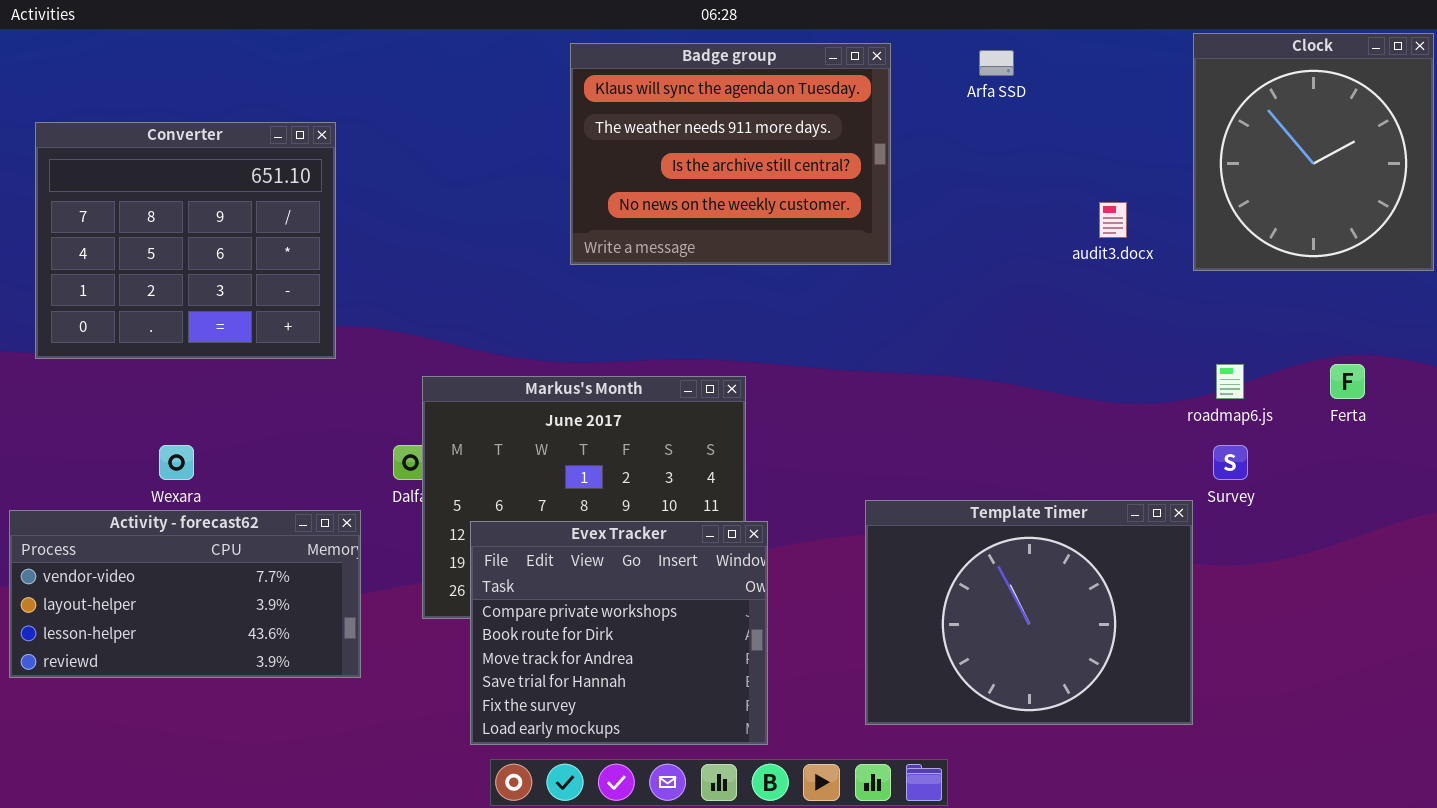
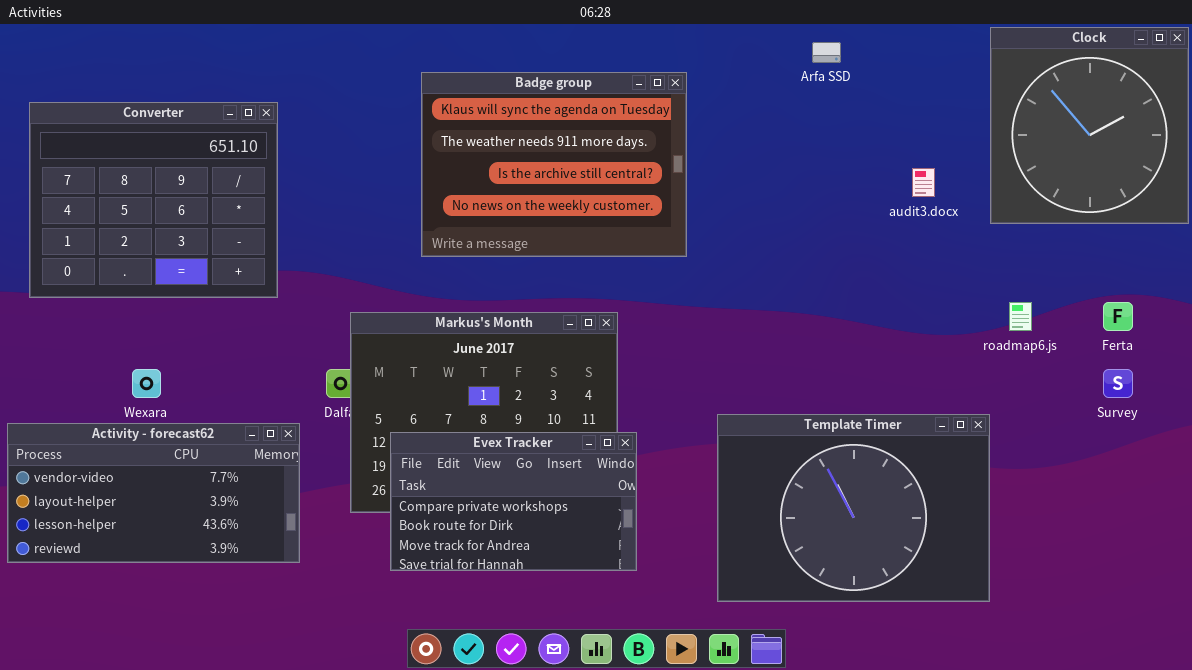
Badge group: [570,43,891,265] -> [421,72,687,257], moved
Survey: [1213,445,1248,480] -> [1103,369,1133,398], moved
Evex Tracker: [470,521,768,745] -> [390,432,637,571], resized

